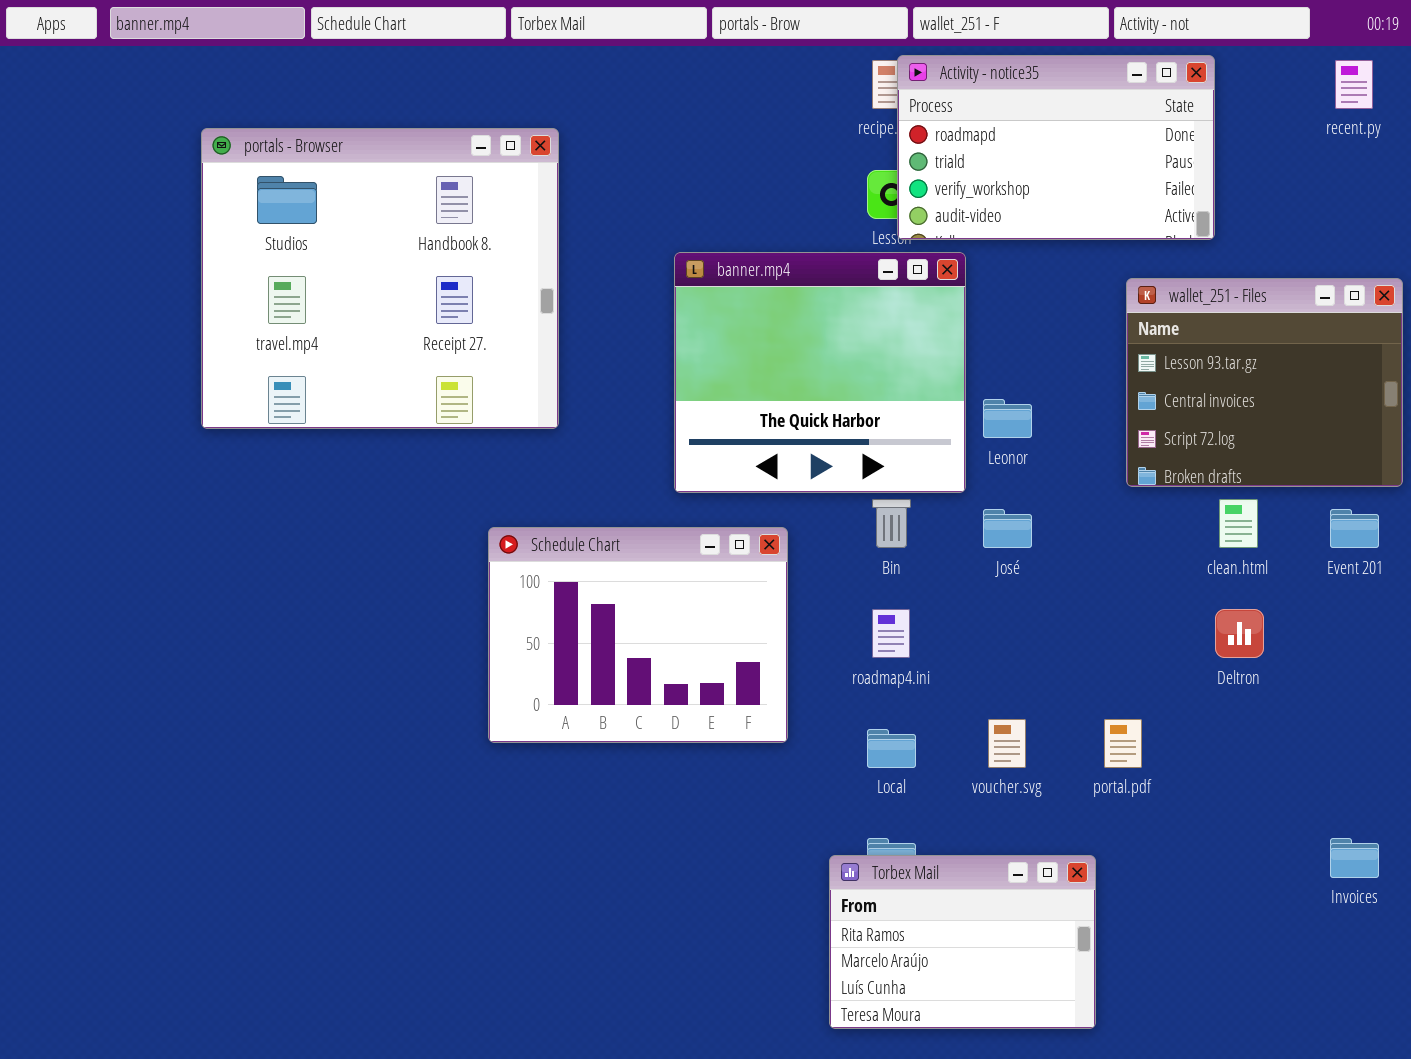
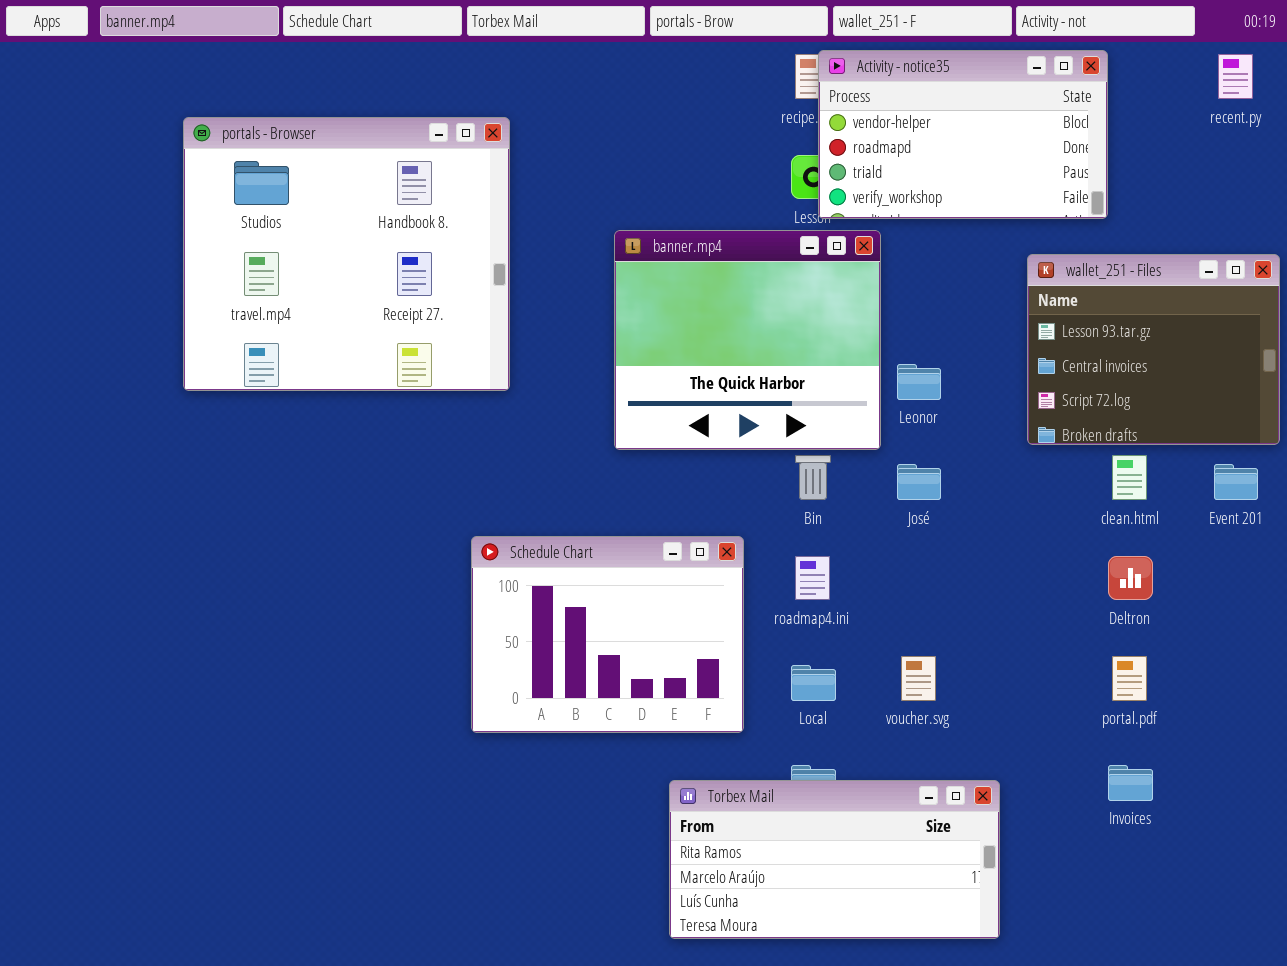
Activity - notice35: [897,55,1215,240] -> [818,50,1108,219], scrolled up 1 row
Schedule Chart: [488,527,788,743] -> [471,536,744,733], moved
portal.pdf: [1104,719,1142,768] -> [1112,656,1147,701], moved
Invoices: [1330,838,1379,878] -> [1108,765,1153,801], moved
Torbex Mail: [829,855,1096,1029] -> [669,780,1000,939], resized

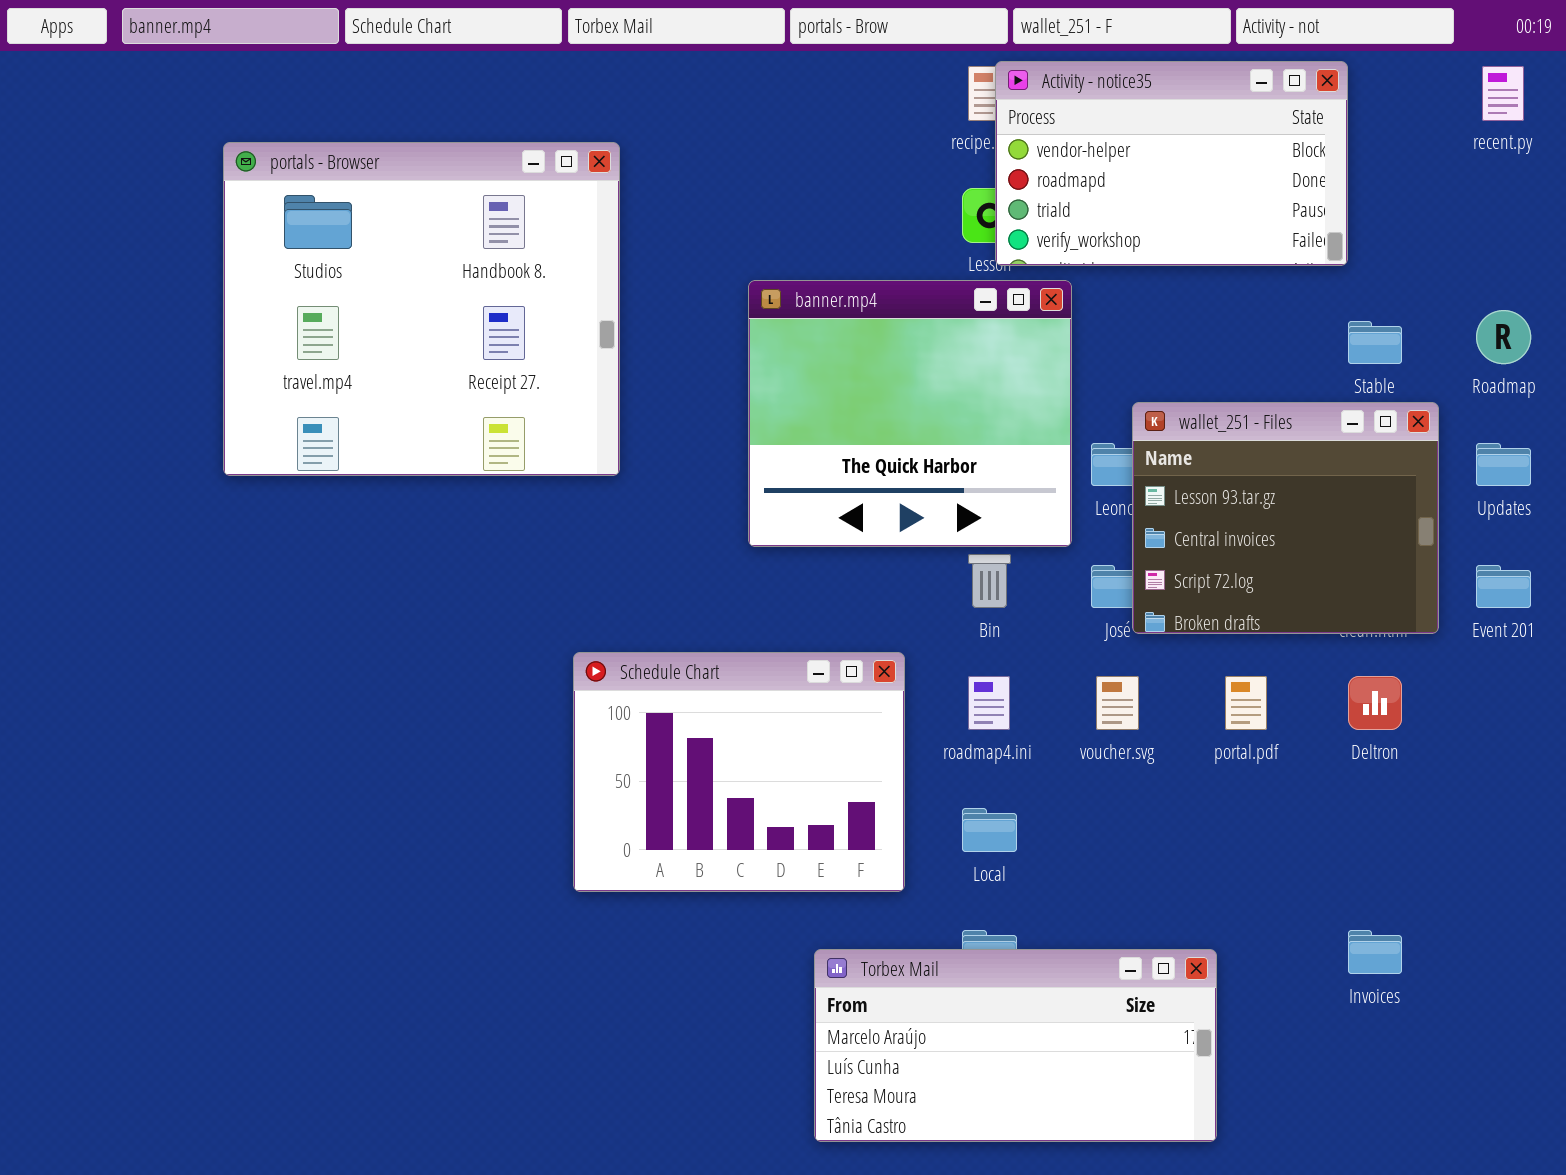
wallet_251 - Files: [1027,254,1280,445] -> [1132,402,1439,634], moved
voucher.svg: [901,656,936,701] -> [1096,676,1139,730], moved
portal.pdf: [1112,656,1147,701] -> [1225,676,1267,730], moved
Torbex Mail: [669,780,1000,939] -> [814,949,1217,1142], scrolled down 1 row

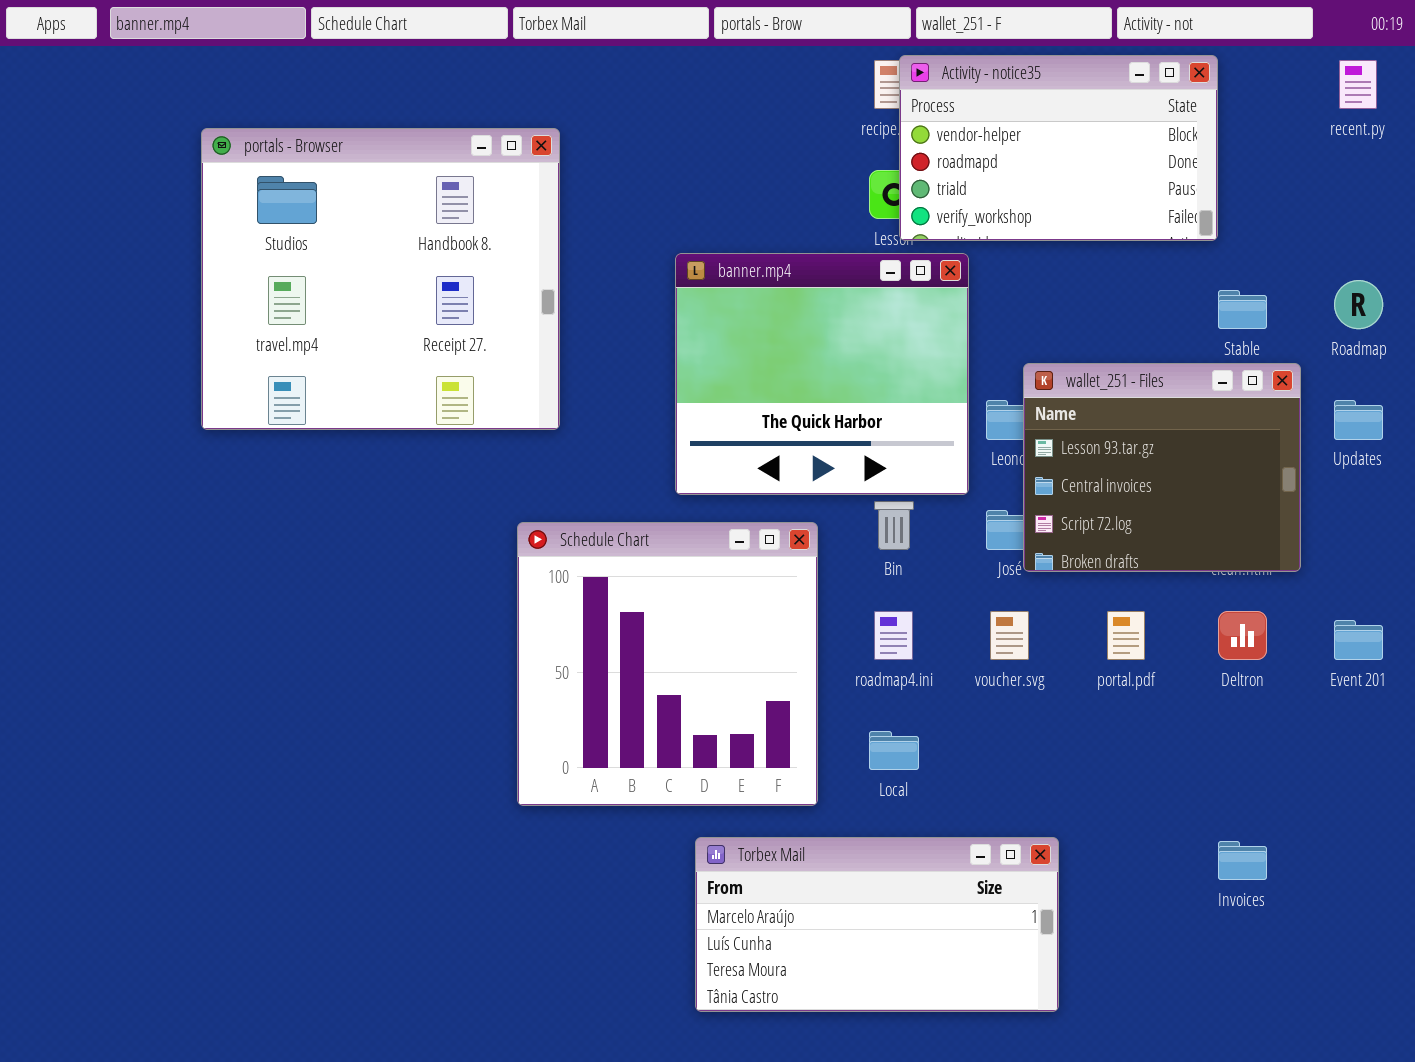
Event 201: [1476,565,1531,608] -> [1334,620,1383,660], moved
Schedule Chart: [573,652,905,892] -> [517,522,818,806], resized
Torbex Mail: [814,949,1217,1142] -> [695,837,1059,1012], moved

